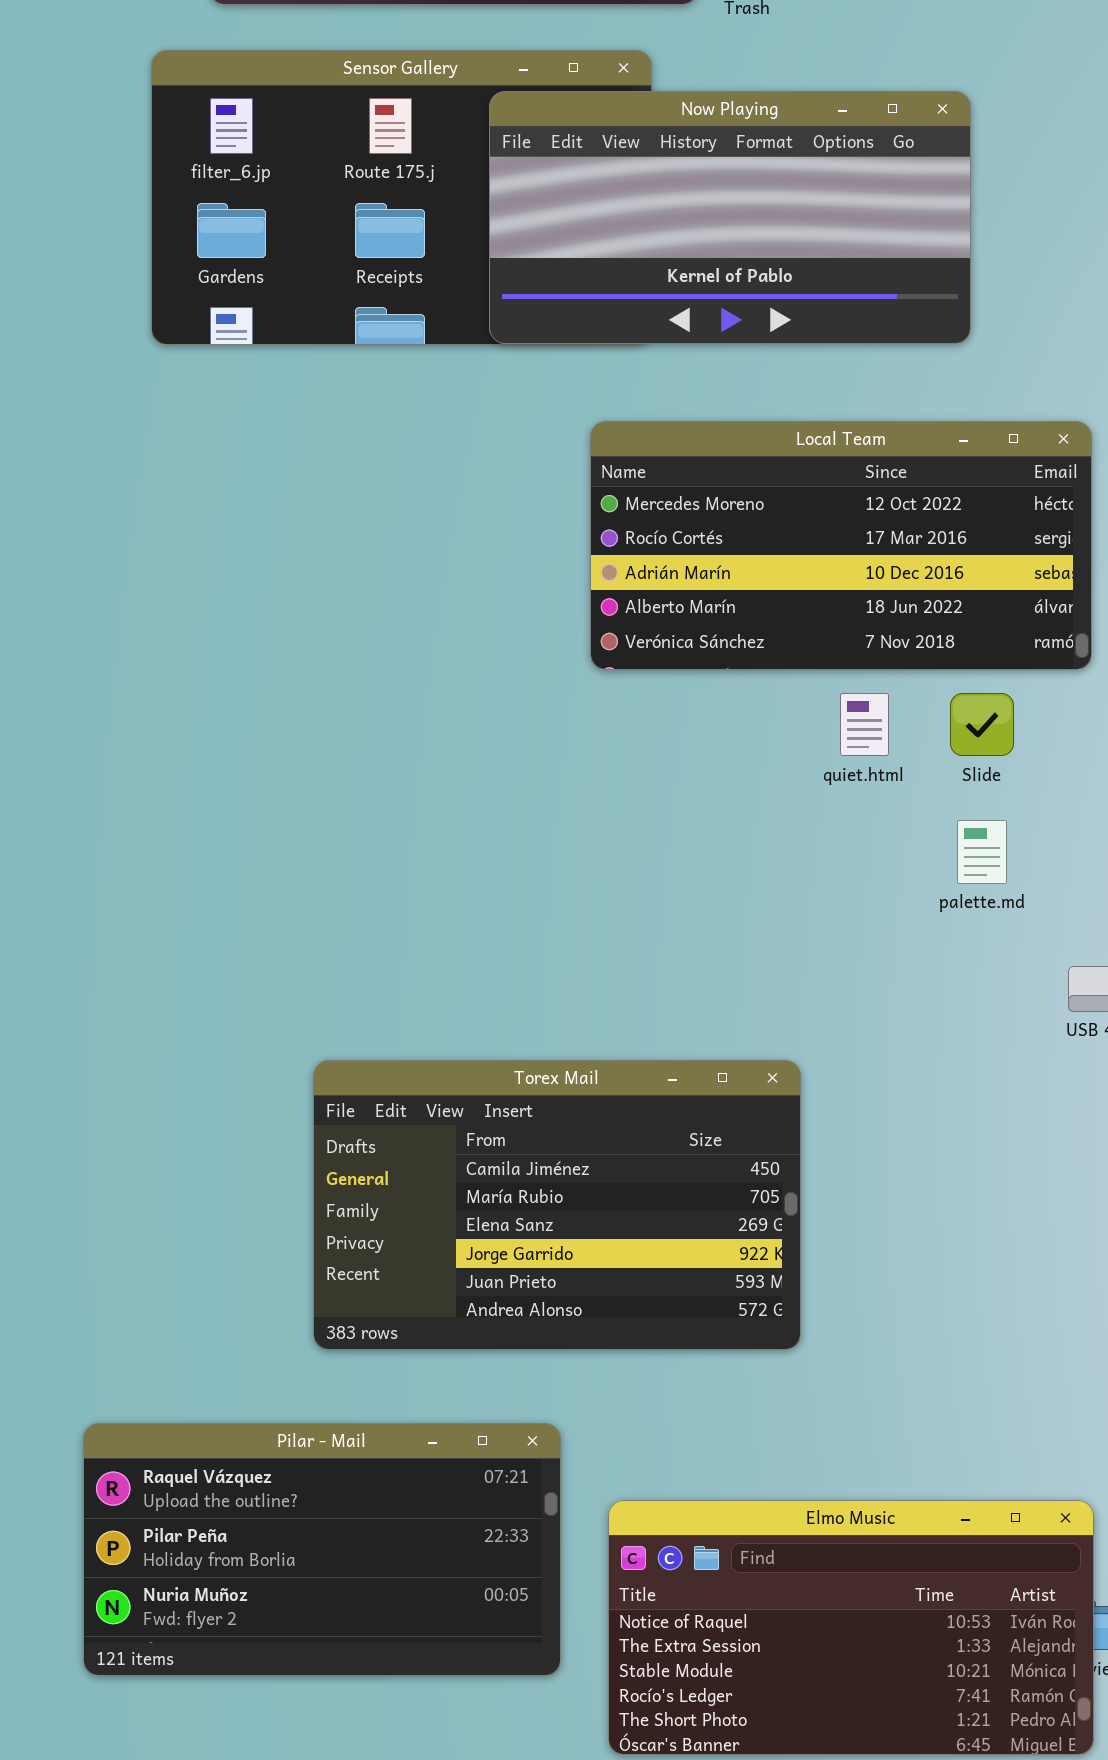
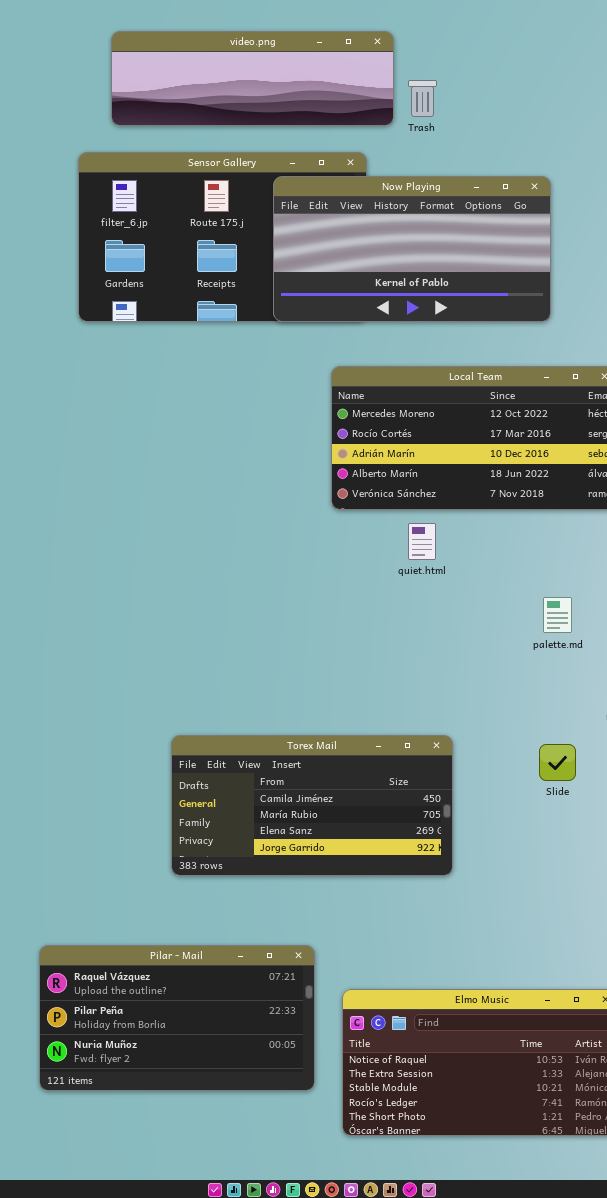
quiet.html: [840,693,889,756] -> [408,523,436,560], moved
Slide: [950,693,1014,756] -> [539,744,576,781], moved
Torex Mail: [313,1060,801,1350] -> [171,735,453,876], resized

